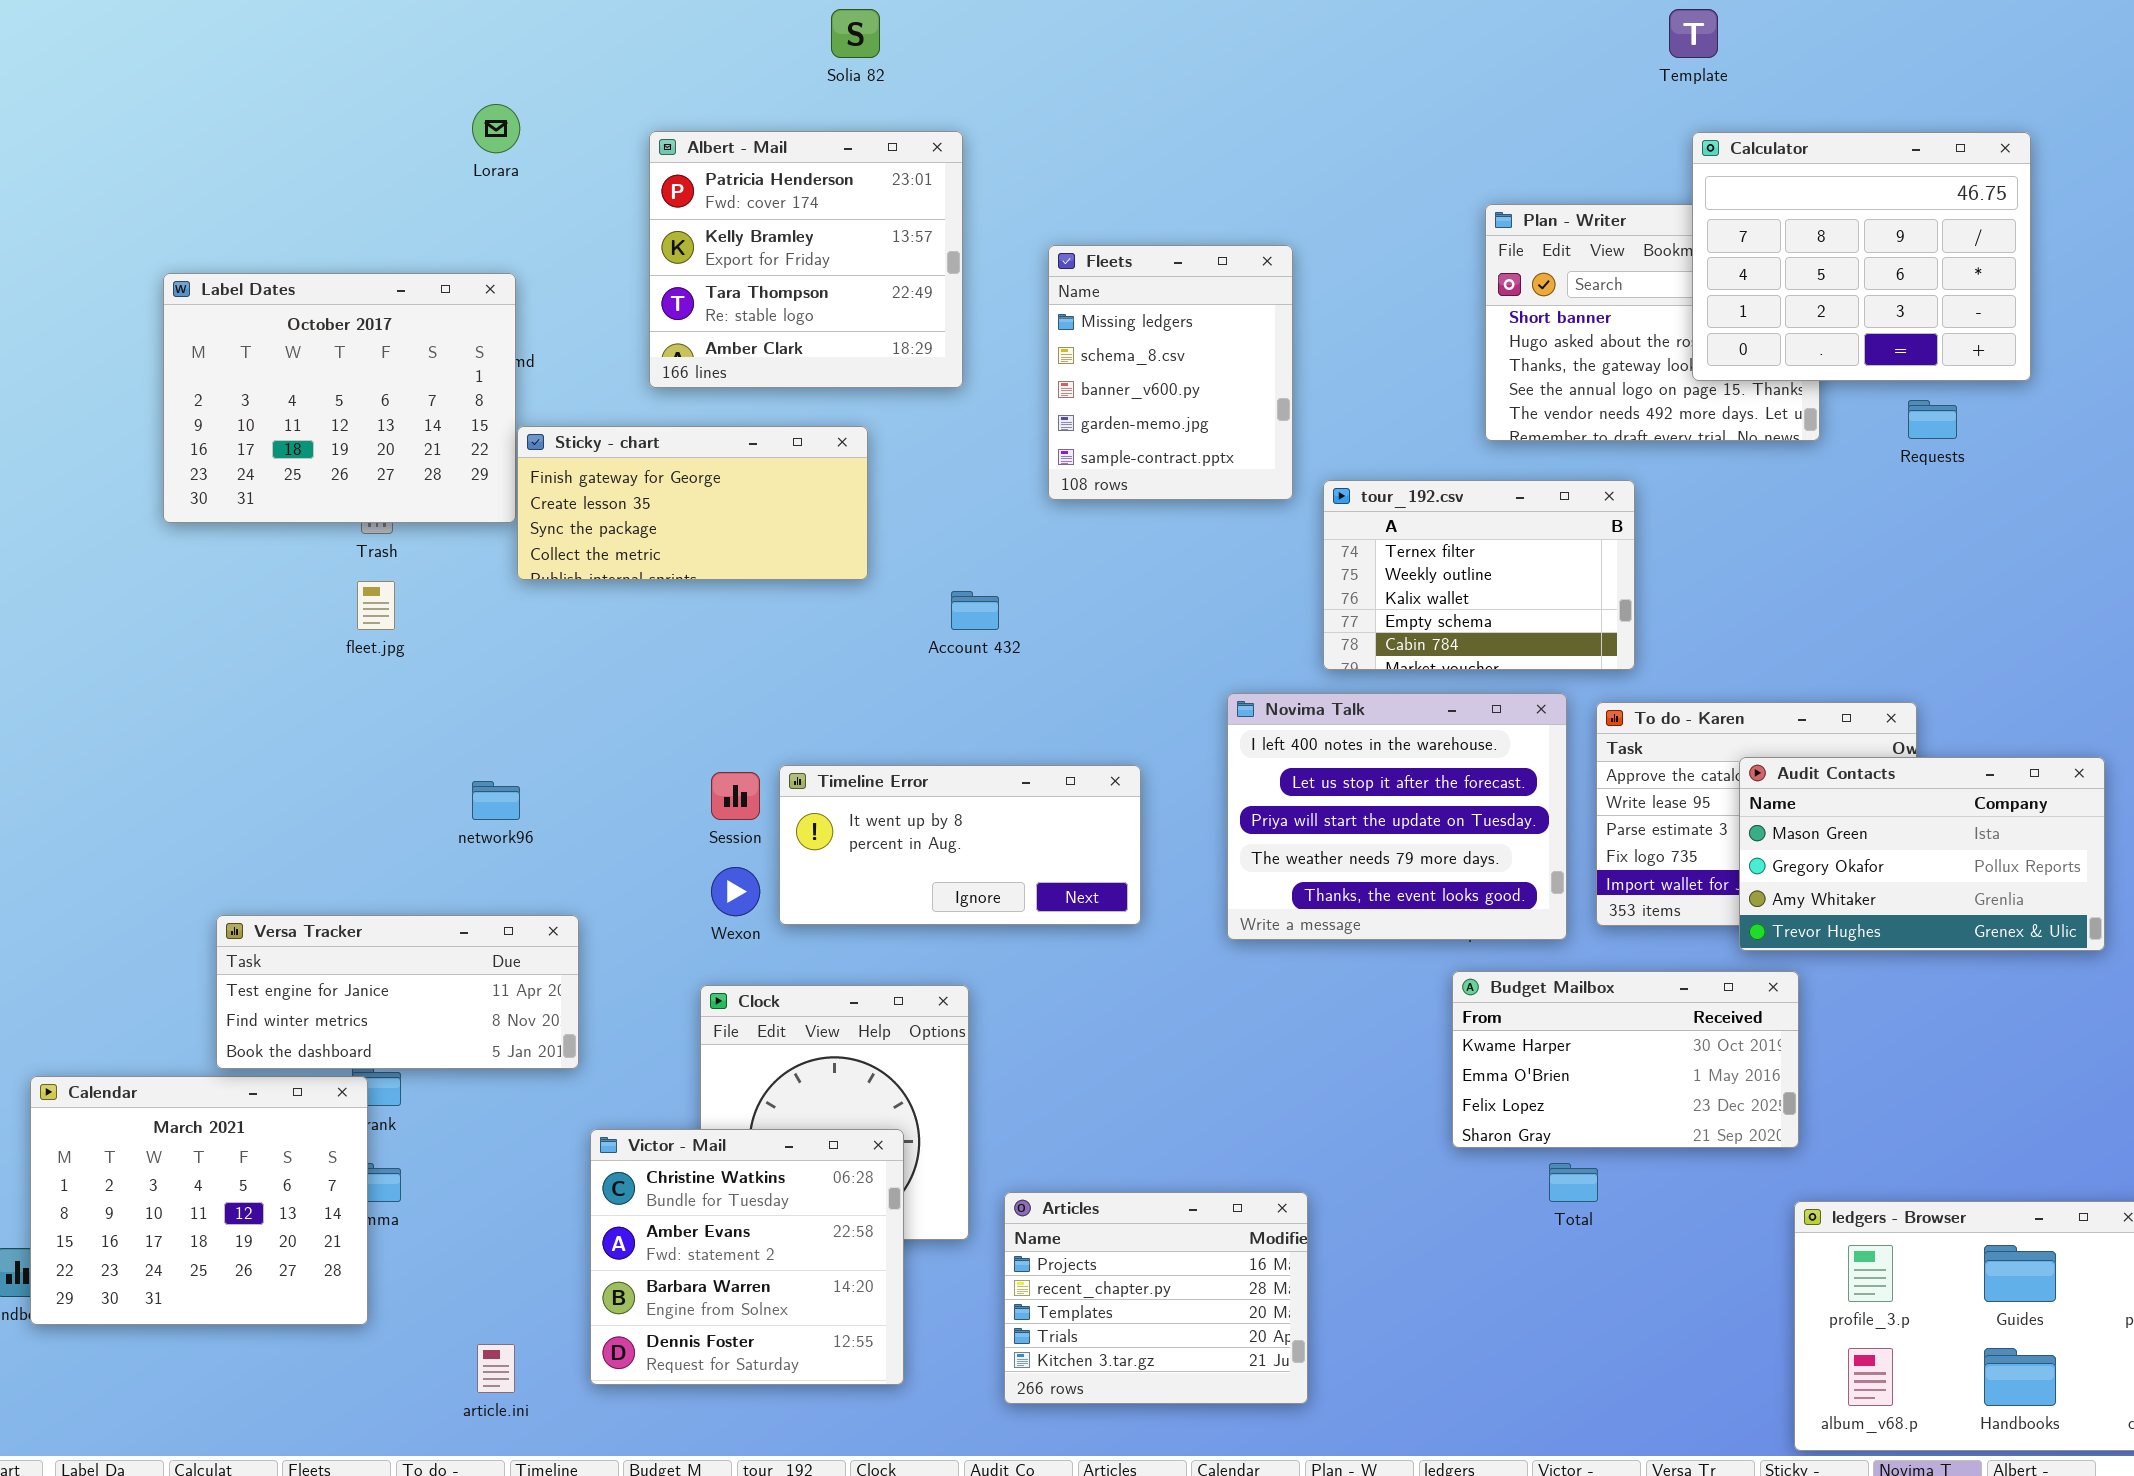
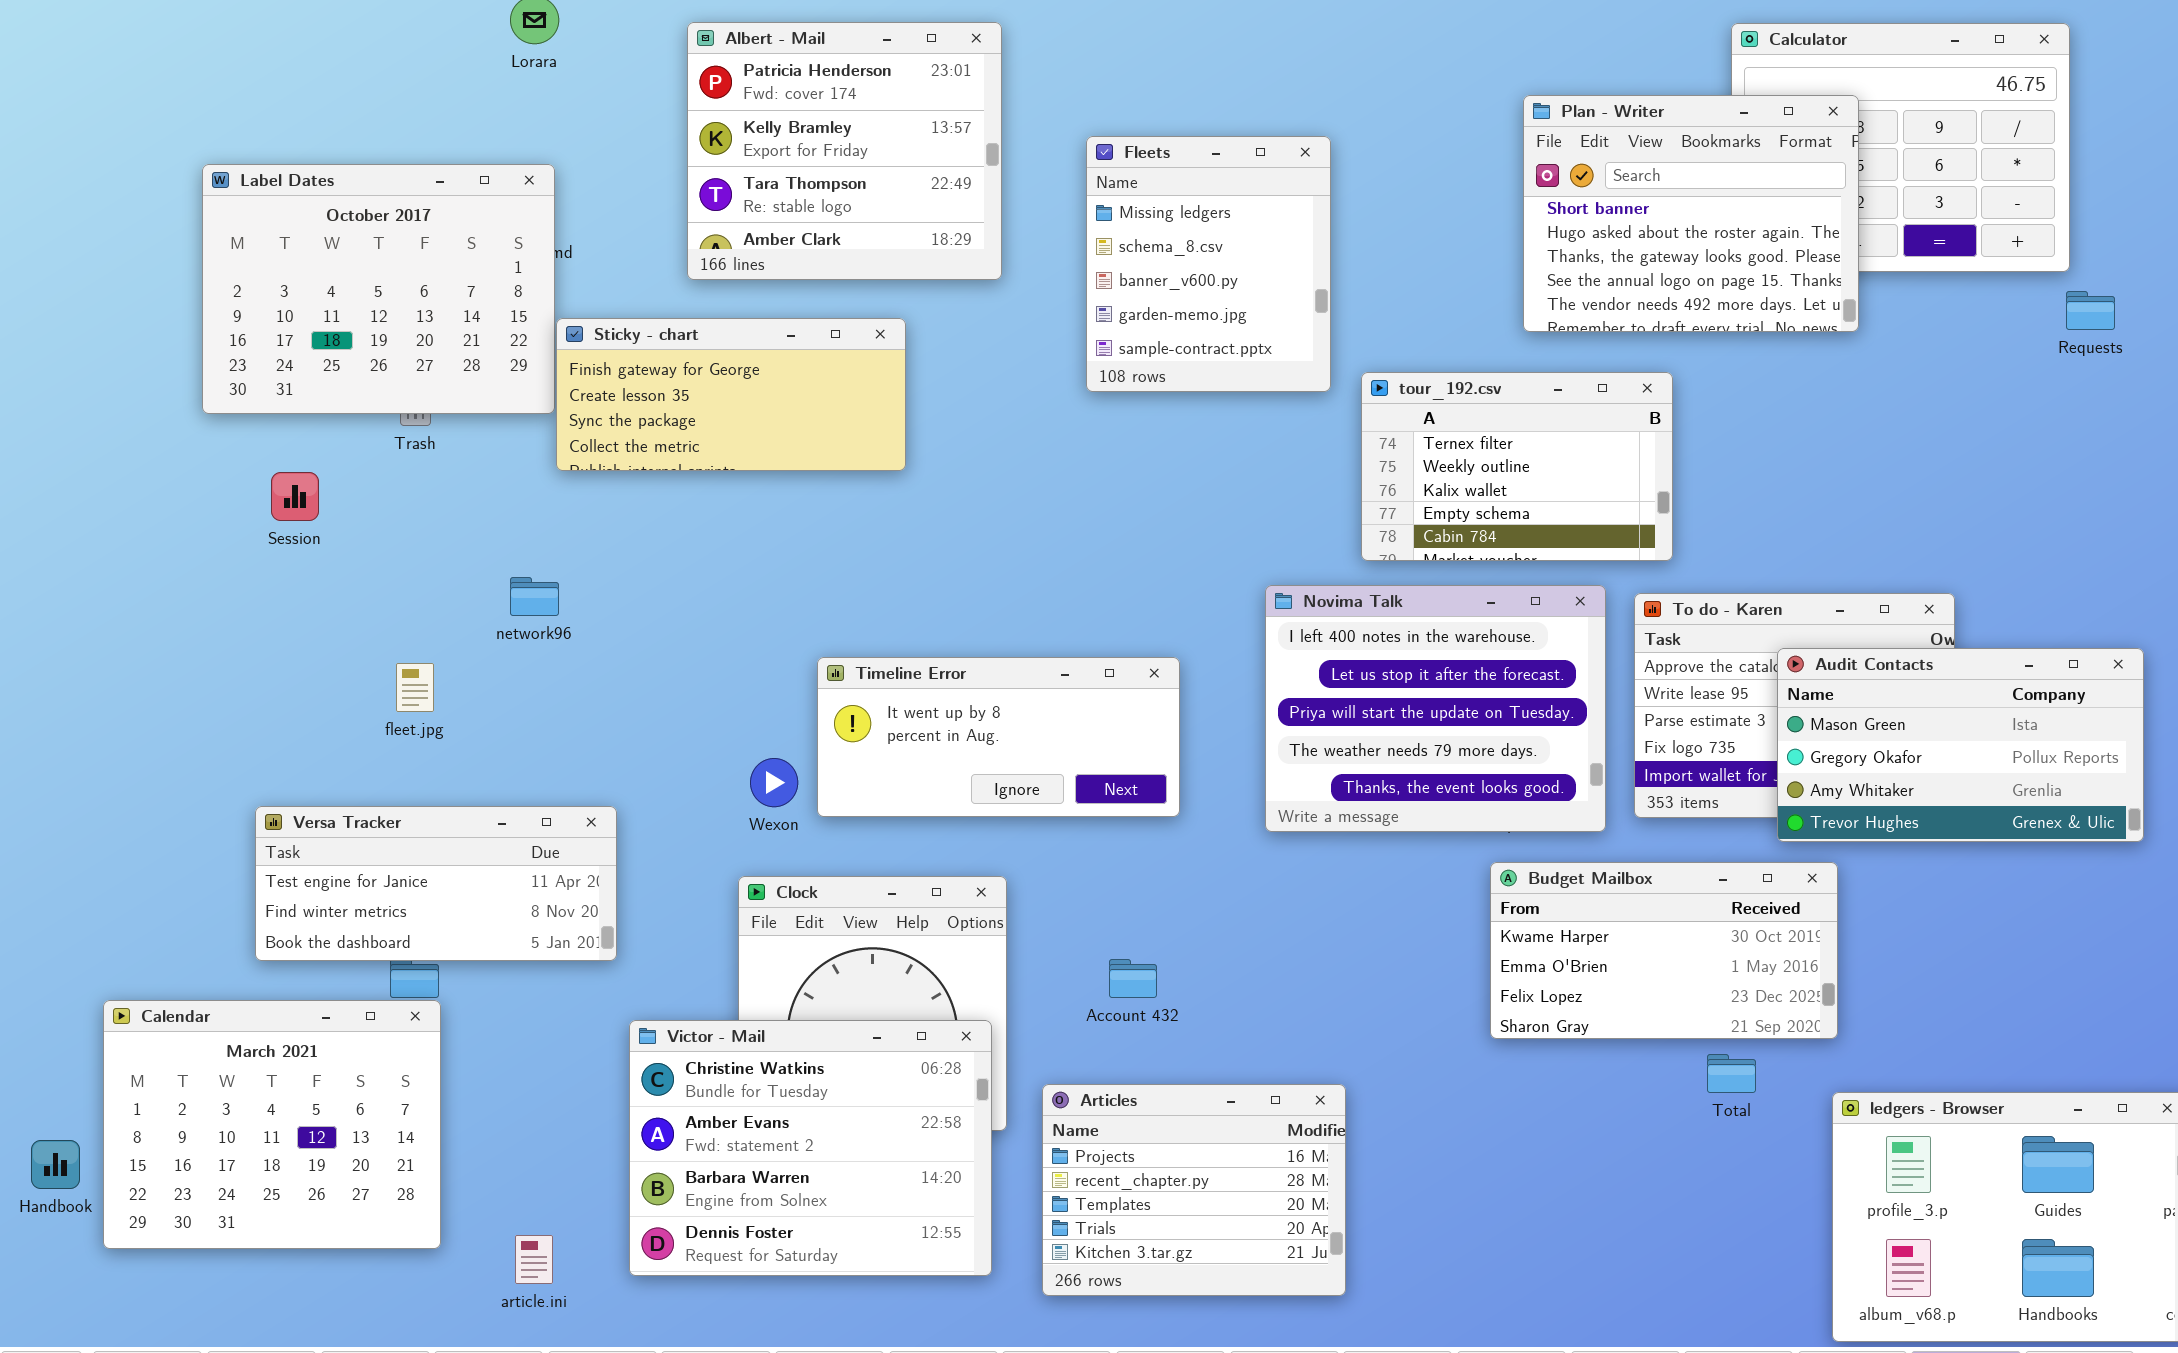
Plan - Writer: [1485,204,1820,441] -> [1523,95,1859,332], raised
Requests: [1908,400,1957,439] -> [2066,291,2115,330], moved
fleet.jpg: [357,581,395,630] -> [396,663,434,712], moved
Account 432: [951,591,999,630] -> [1109,959,1157,998], moved
Session: [711,772,760,820] -> [271,472,319,521], moved
network96: [472,781,520,820] -> [510,577,559,616], moved
Calendar: [30,1076,368,1325] -> [103,1000,441,1249], moved
Victor - Mail: [590,1129,904,1385] -> [629,1020,992,1276], resized
Total: [1549,1163,1598,1202] -> [1707,1054,1756,1093], moved

